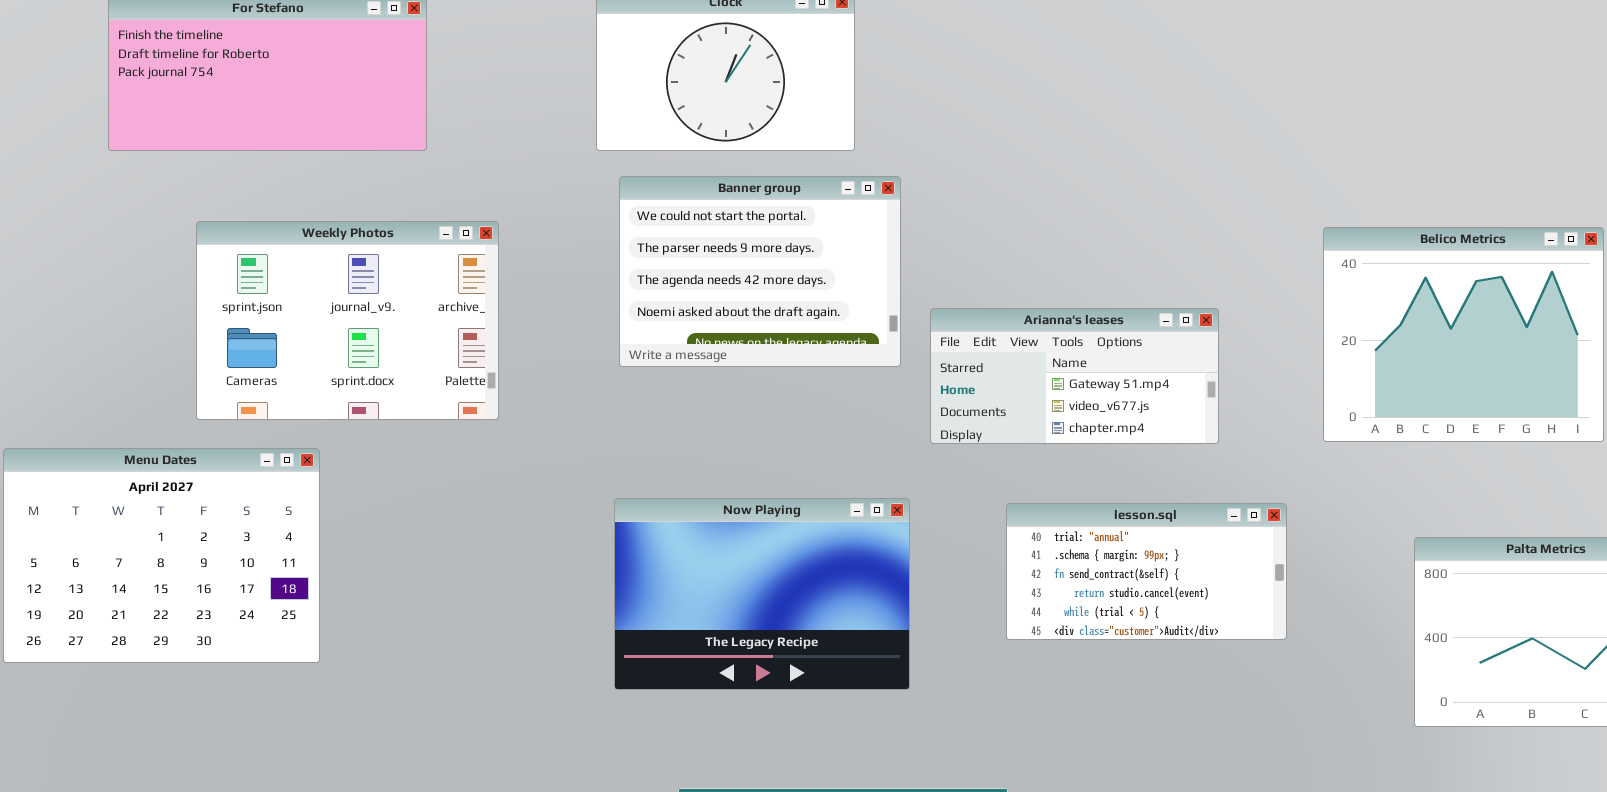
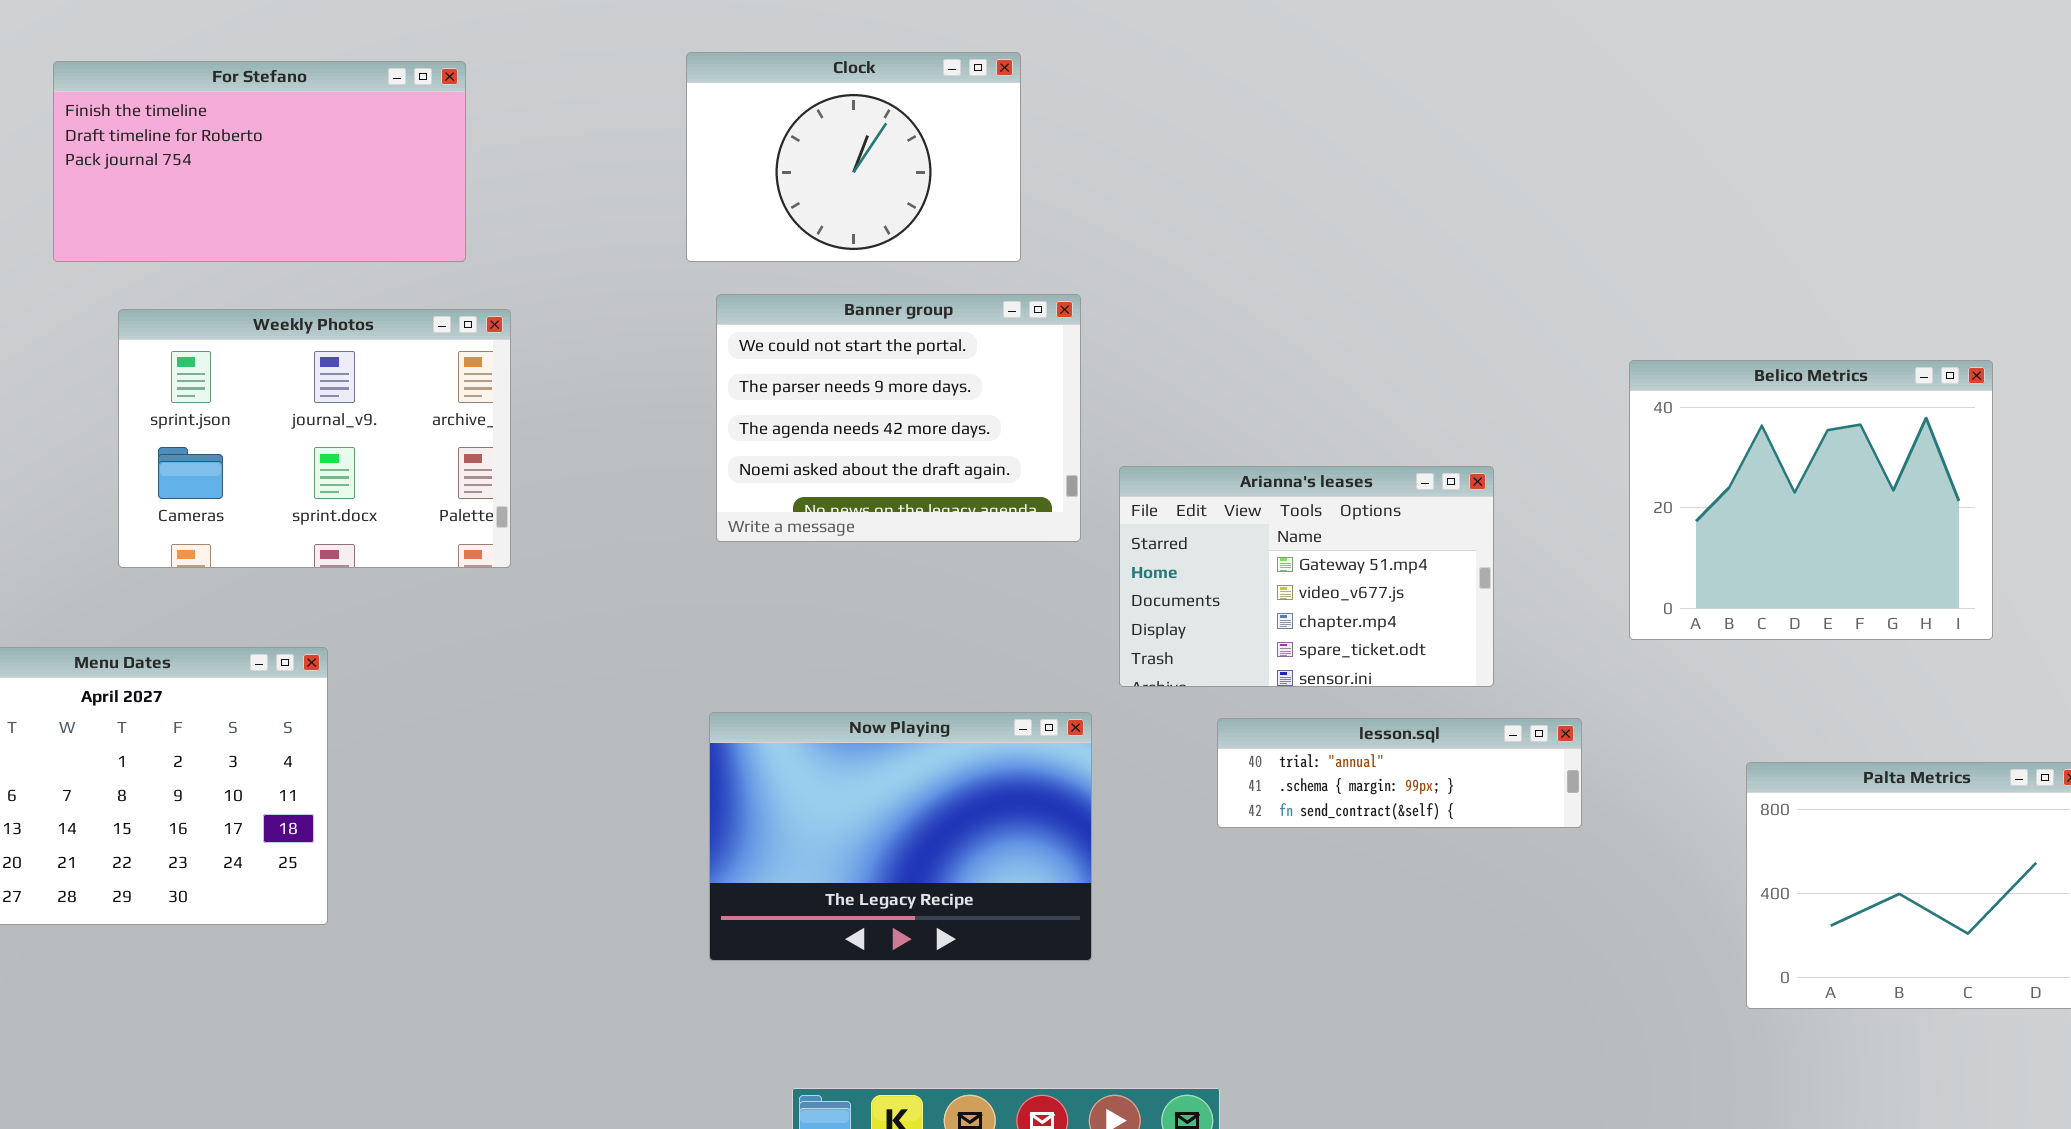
Weekly Photos: [196,221,499,420] -> [118,309,511,568], moved
Arianna's leases: [930,308,1219,444] -> [1119,466,1494,687], resized
lesson.sql: [1006,503,1287,640] -> [1217,718,1582,828], resized

